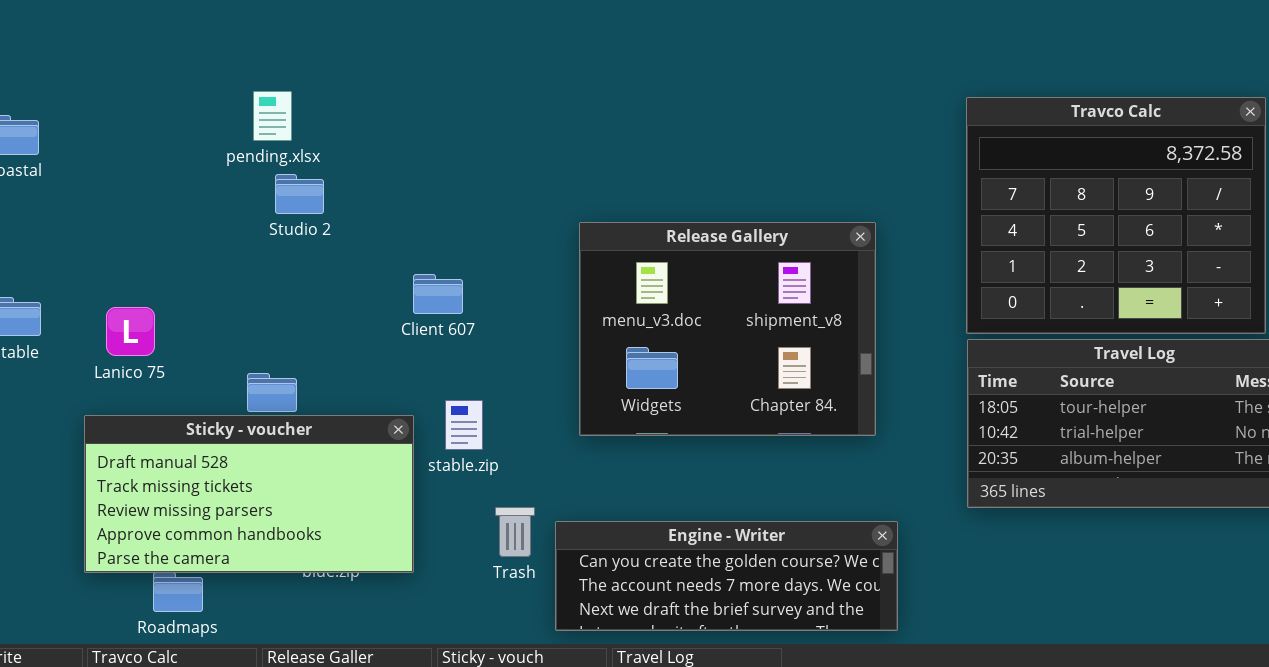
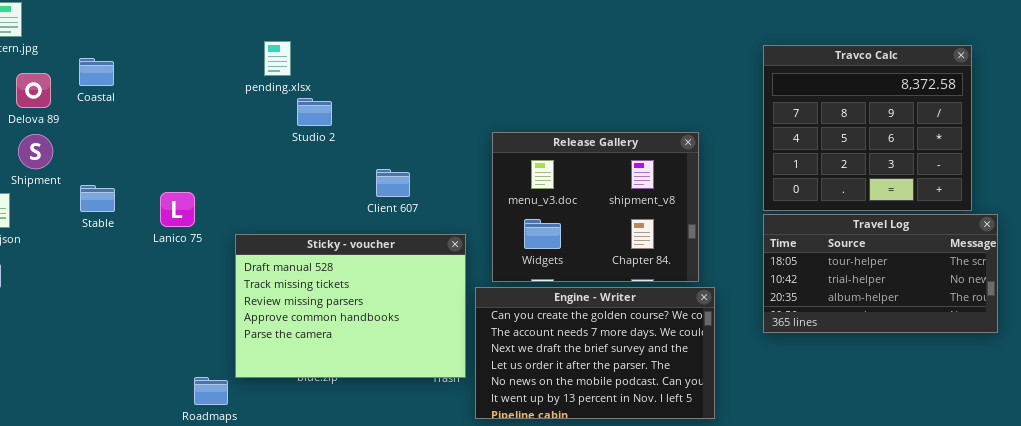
Studio 2: [275,174,324,214] -> [297,98,332,126], moved
Sticky - voucher: [84,415,414,573] -> [235,234,466,378], moved, resized
Engine - Writer: [555,521,898,631] -> [475,287,715,419], resized

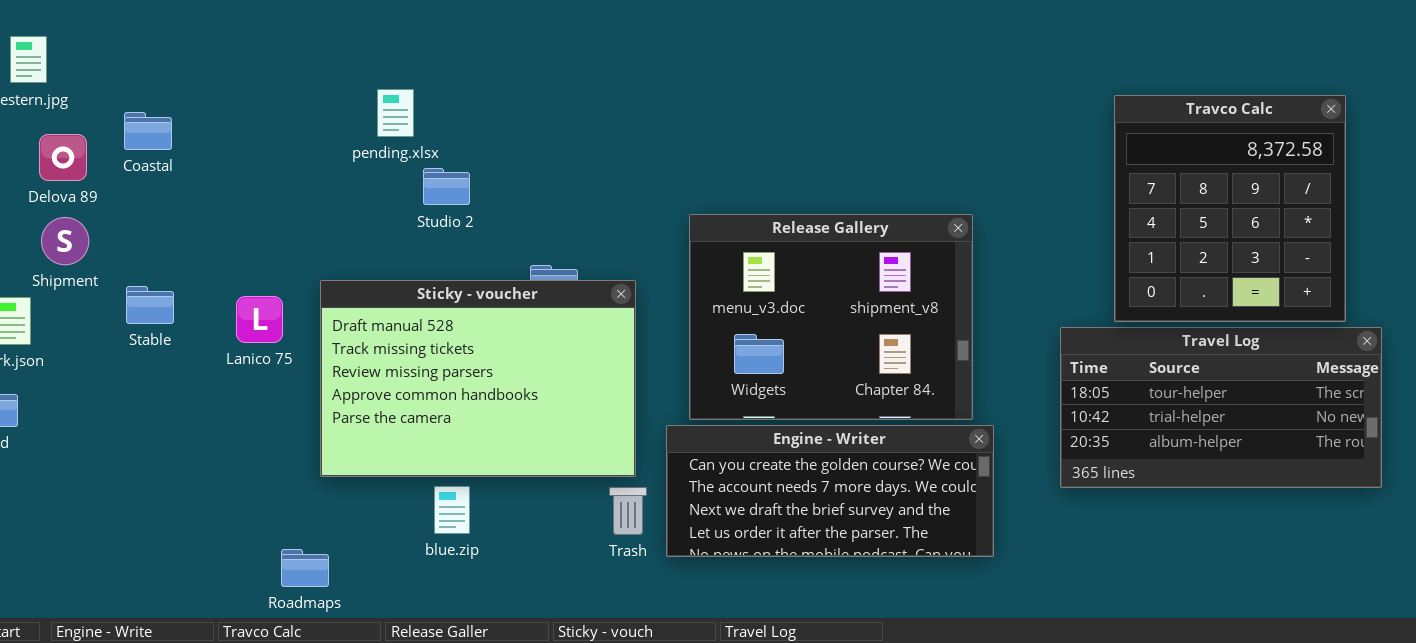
Travco Calc: [763,45,972,211] -> [1114,95,1346,322], resized
Sticky - voucher: [235,234,466,378] -> [320,280,636,477], moved
Engine - Writer: [475,287,715,419] -> [666,425,994,557], resized

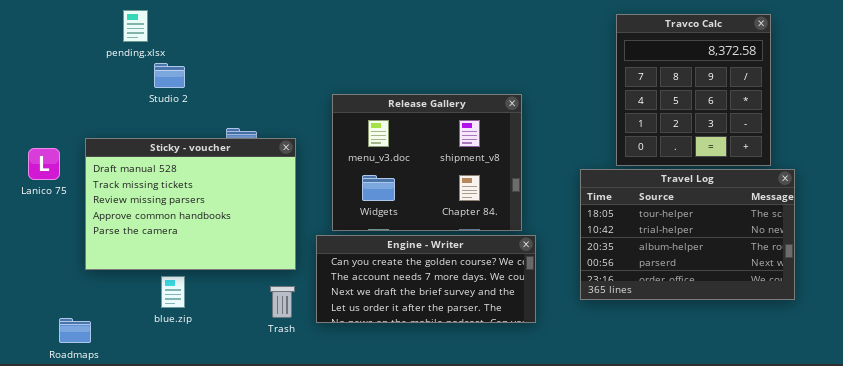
Travel Log: [1060,327,1382,488] -> [580,169,795,300], resized
Trash: [609,487,647,535] -> [270,286,295,318], moved

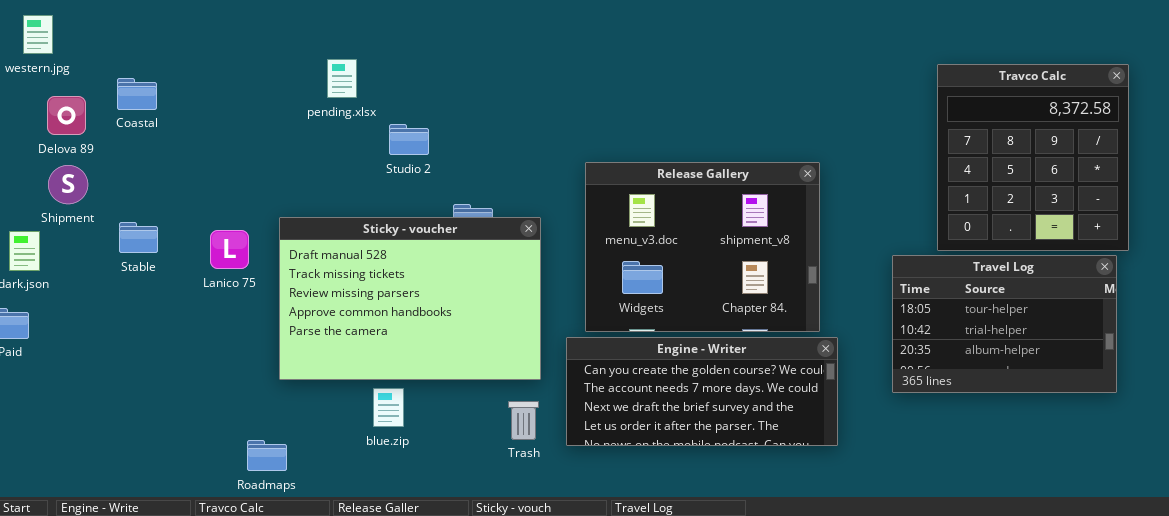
Studio 2: [154,63,185,88] -> [389,124,429,155], moved
Travel Log: [580,169,795,300] -> [892,255,1117,393], resized

